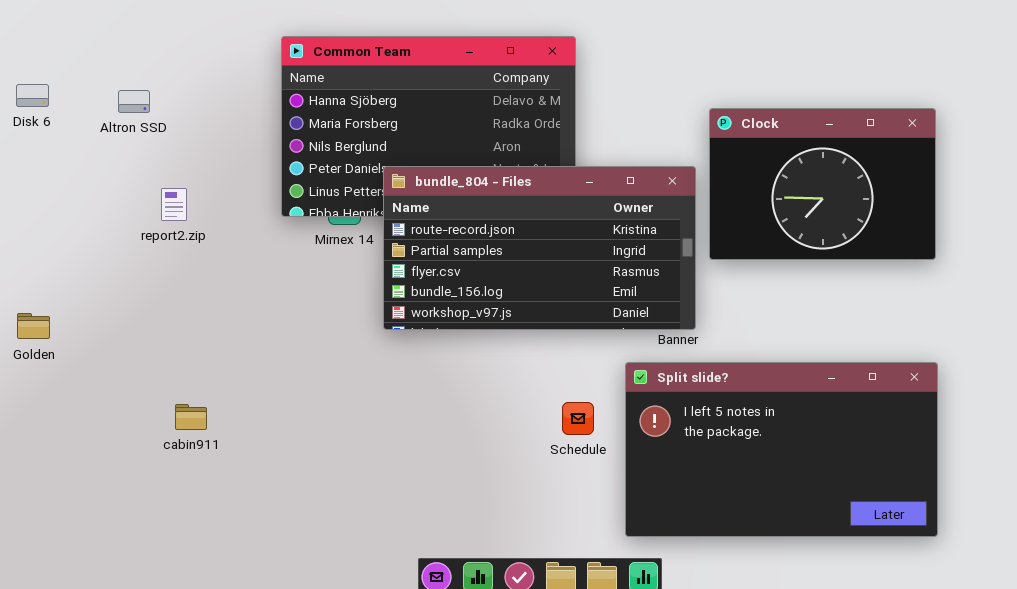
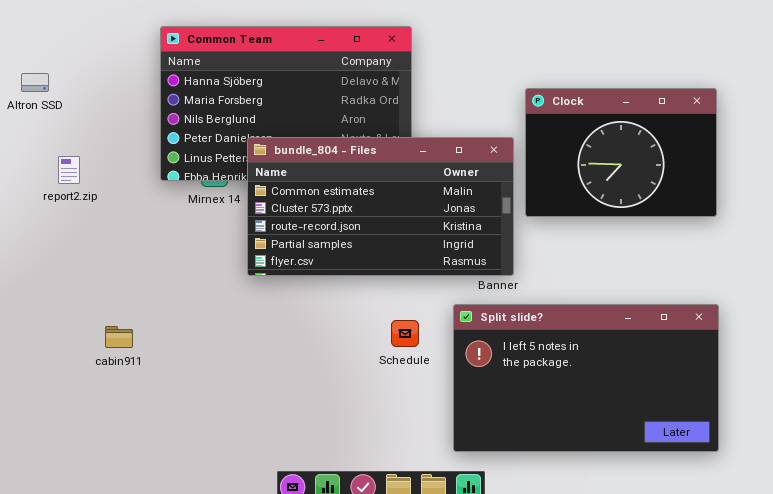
bundle_804 - Files: [383,166,696,330] -> [247,137,514,276], scrolled up 2 rows
Schedule: [562,402,594,435] -> [391,320,419,347], moved
cabin911: [175,404,207,430] -> [105,326,133,348], moved

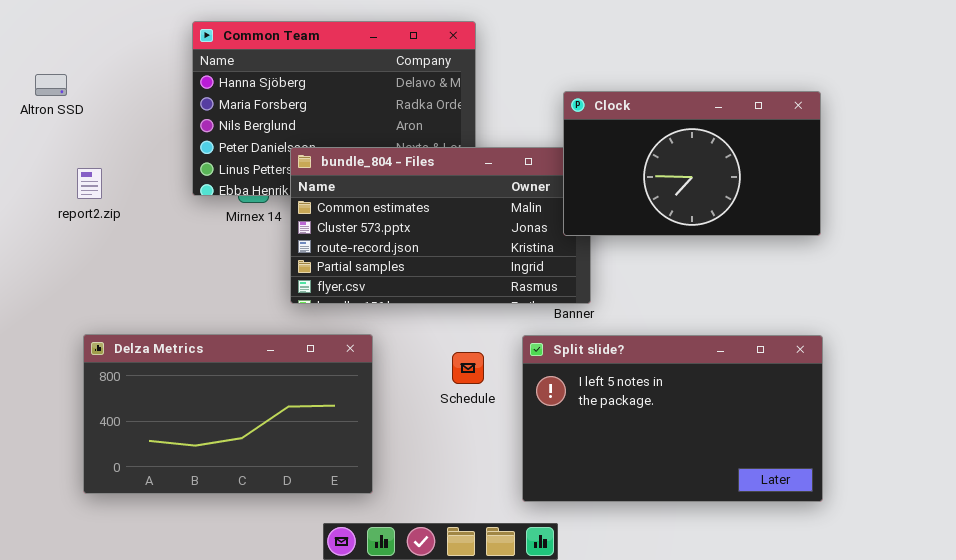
Clock: [525,88,717,217] -> [563,91,821,236], resized
Delza Metrics: none -> [83,334,373,494], opened

